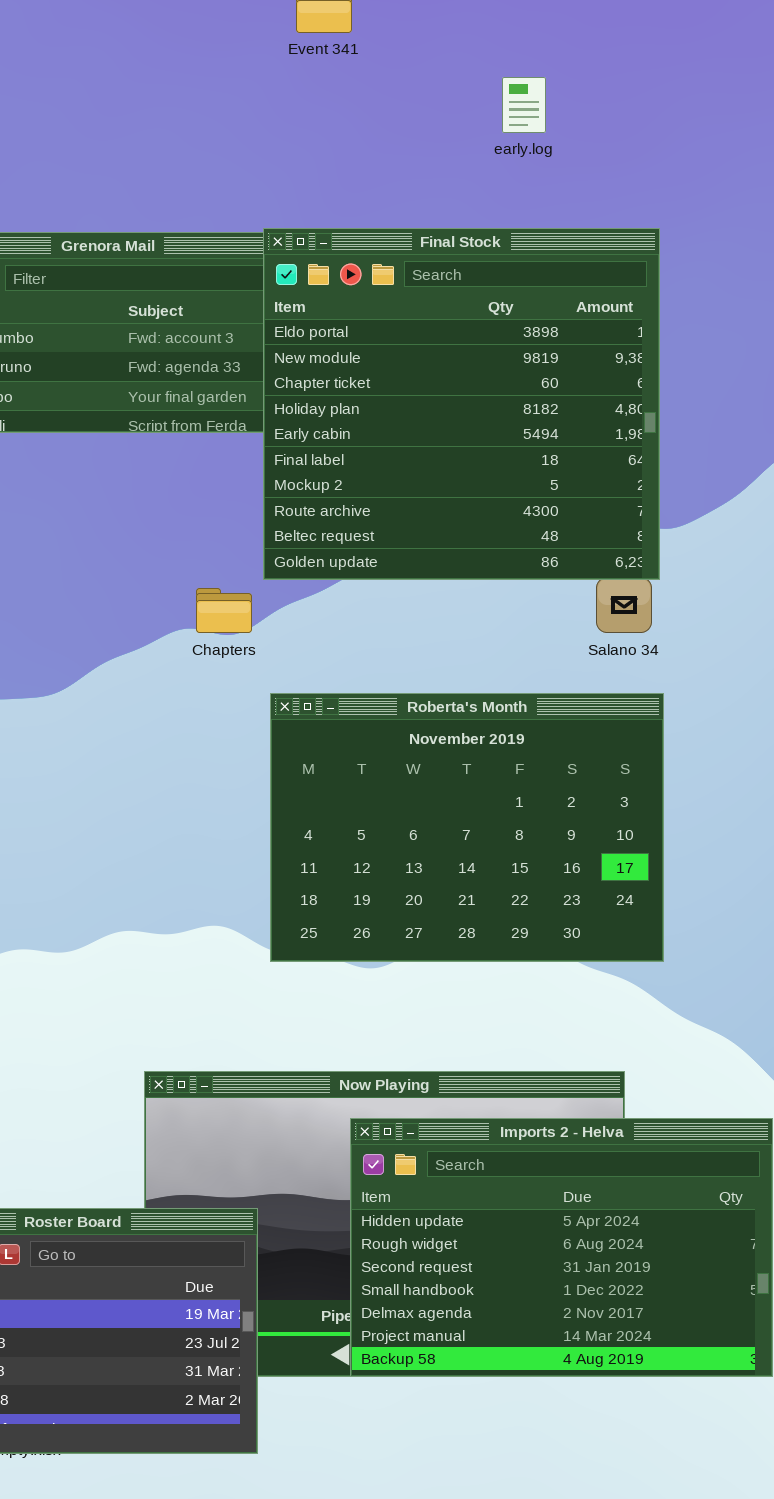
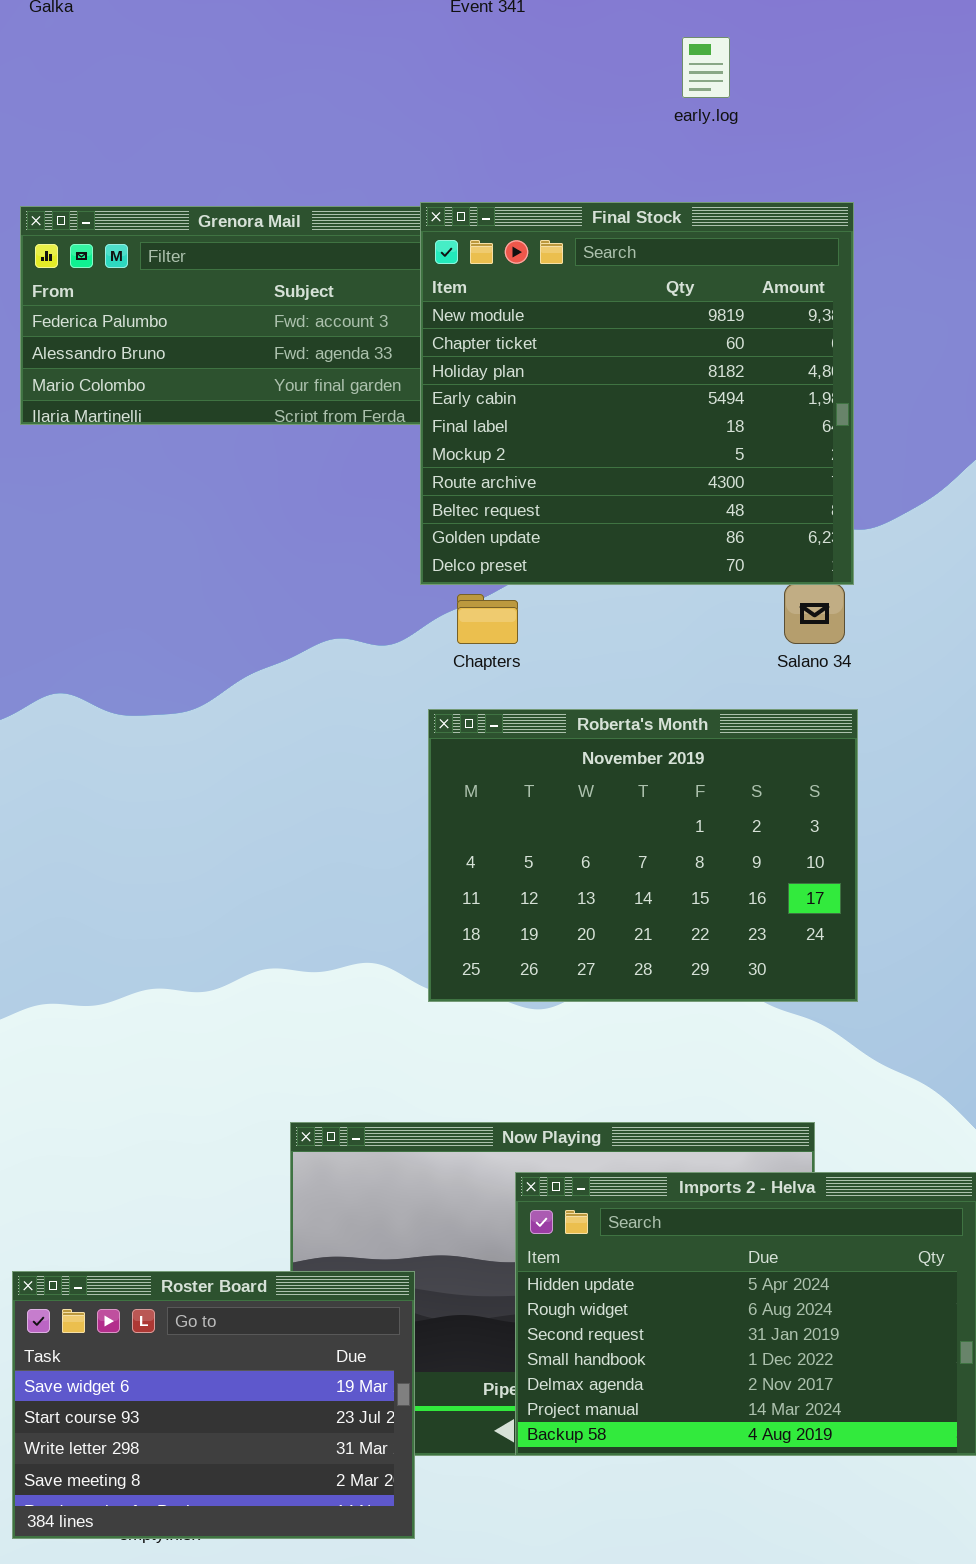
Final Stock: [263,228,660,580] -> [420,202,854,585], scrolled down 1 row
Chapters: [196,588,252,633] -> [457,594,518,644], moved

